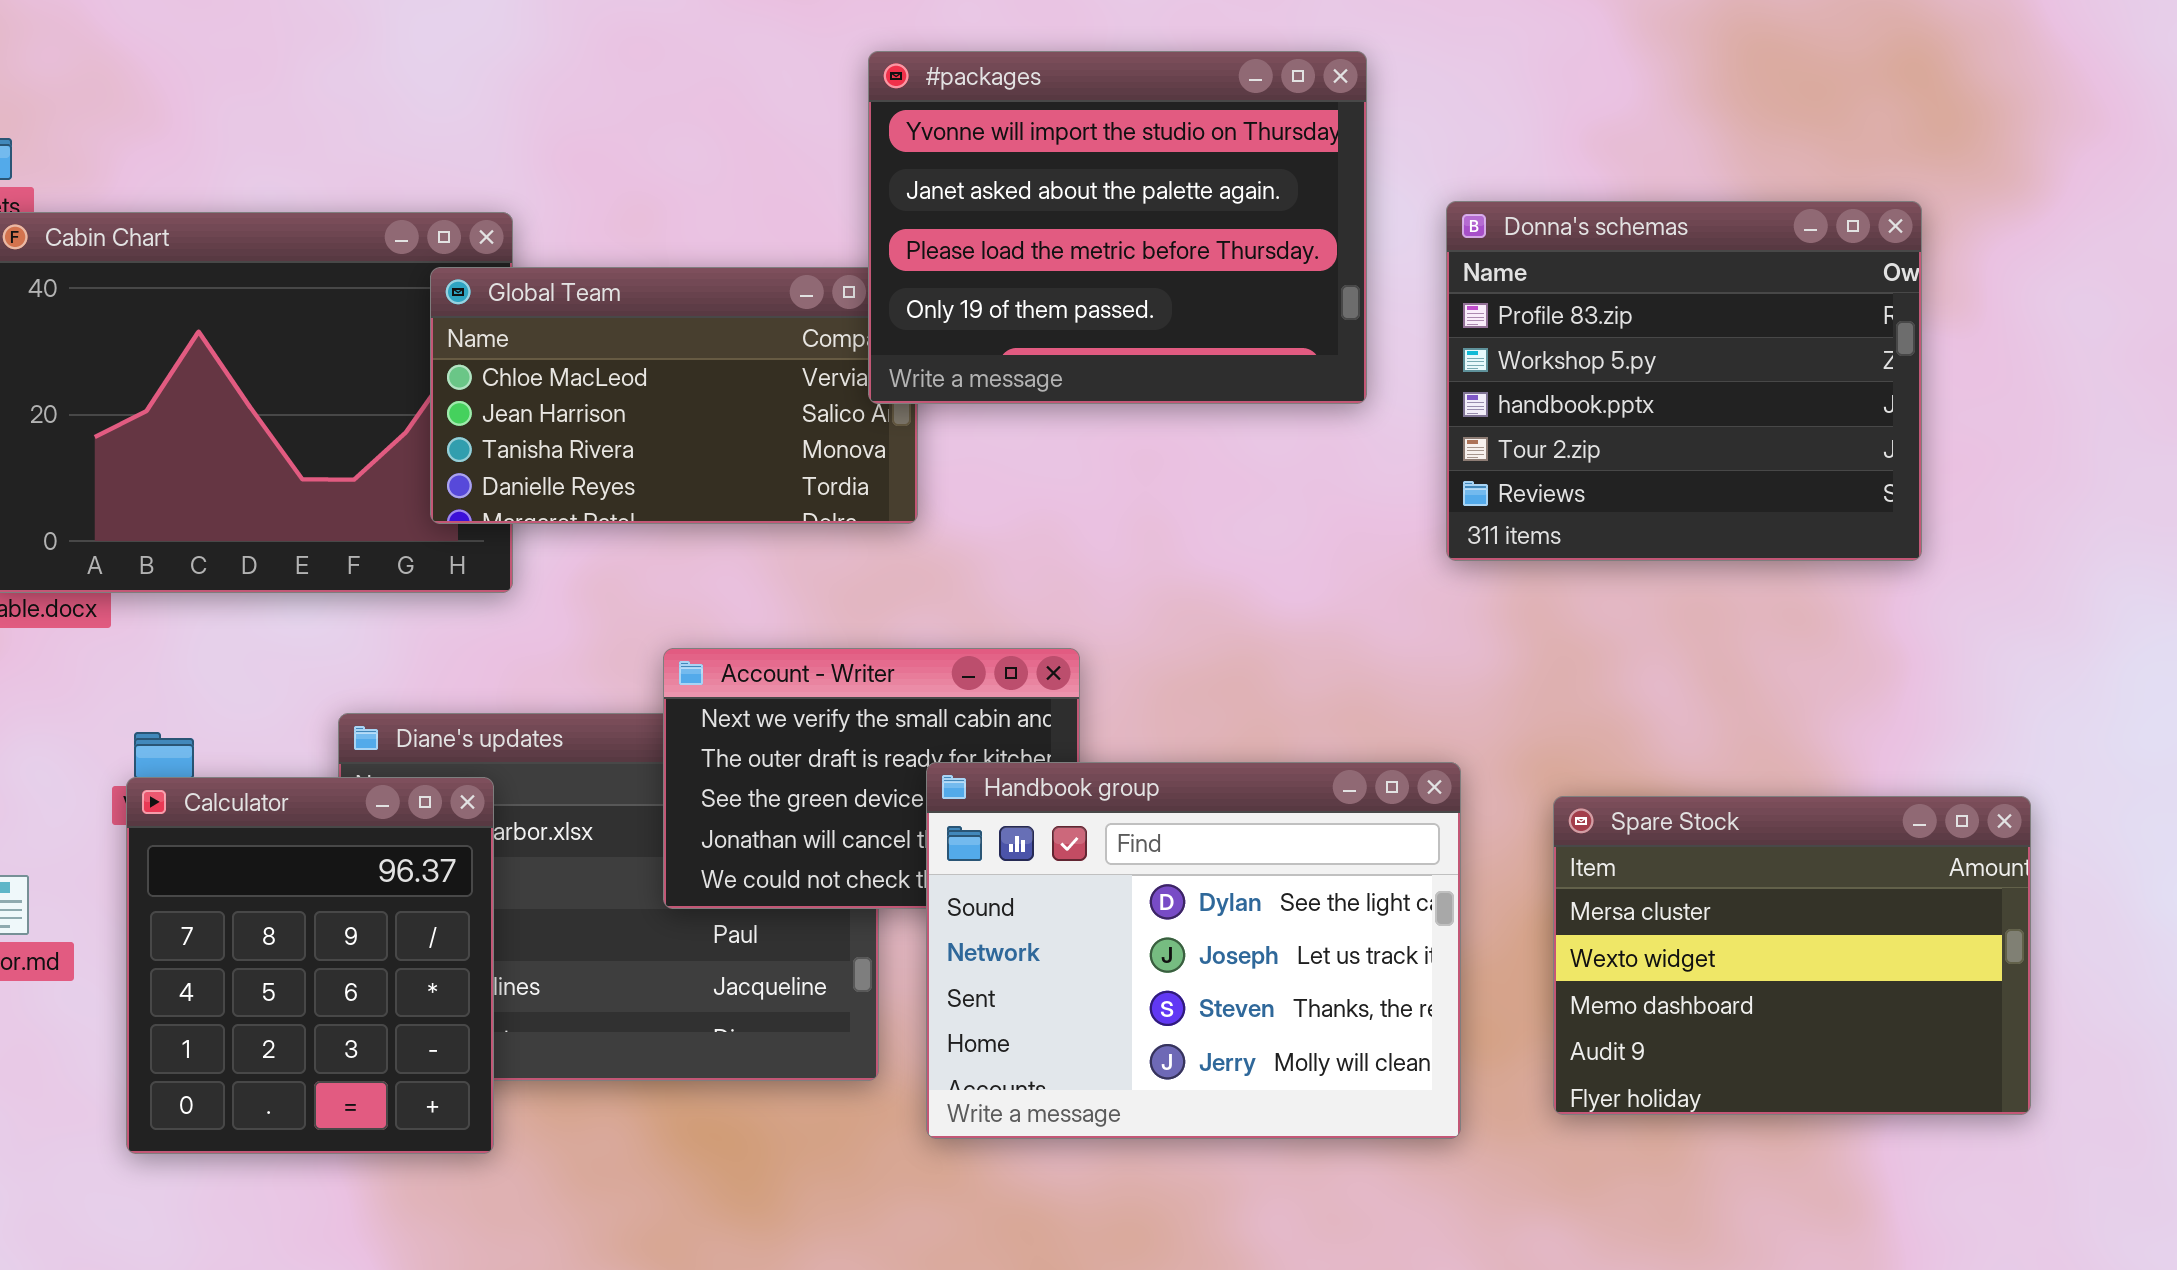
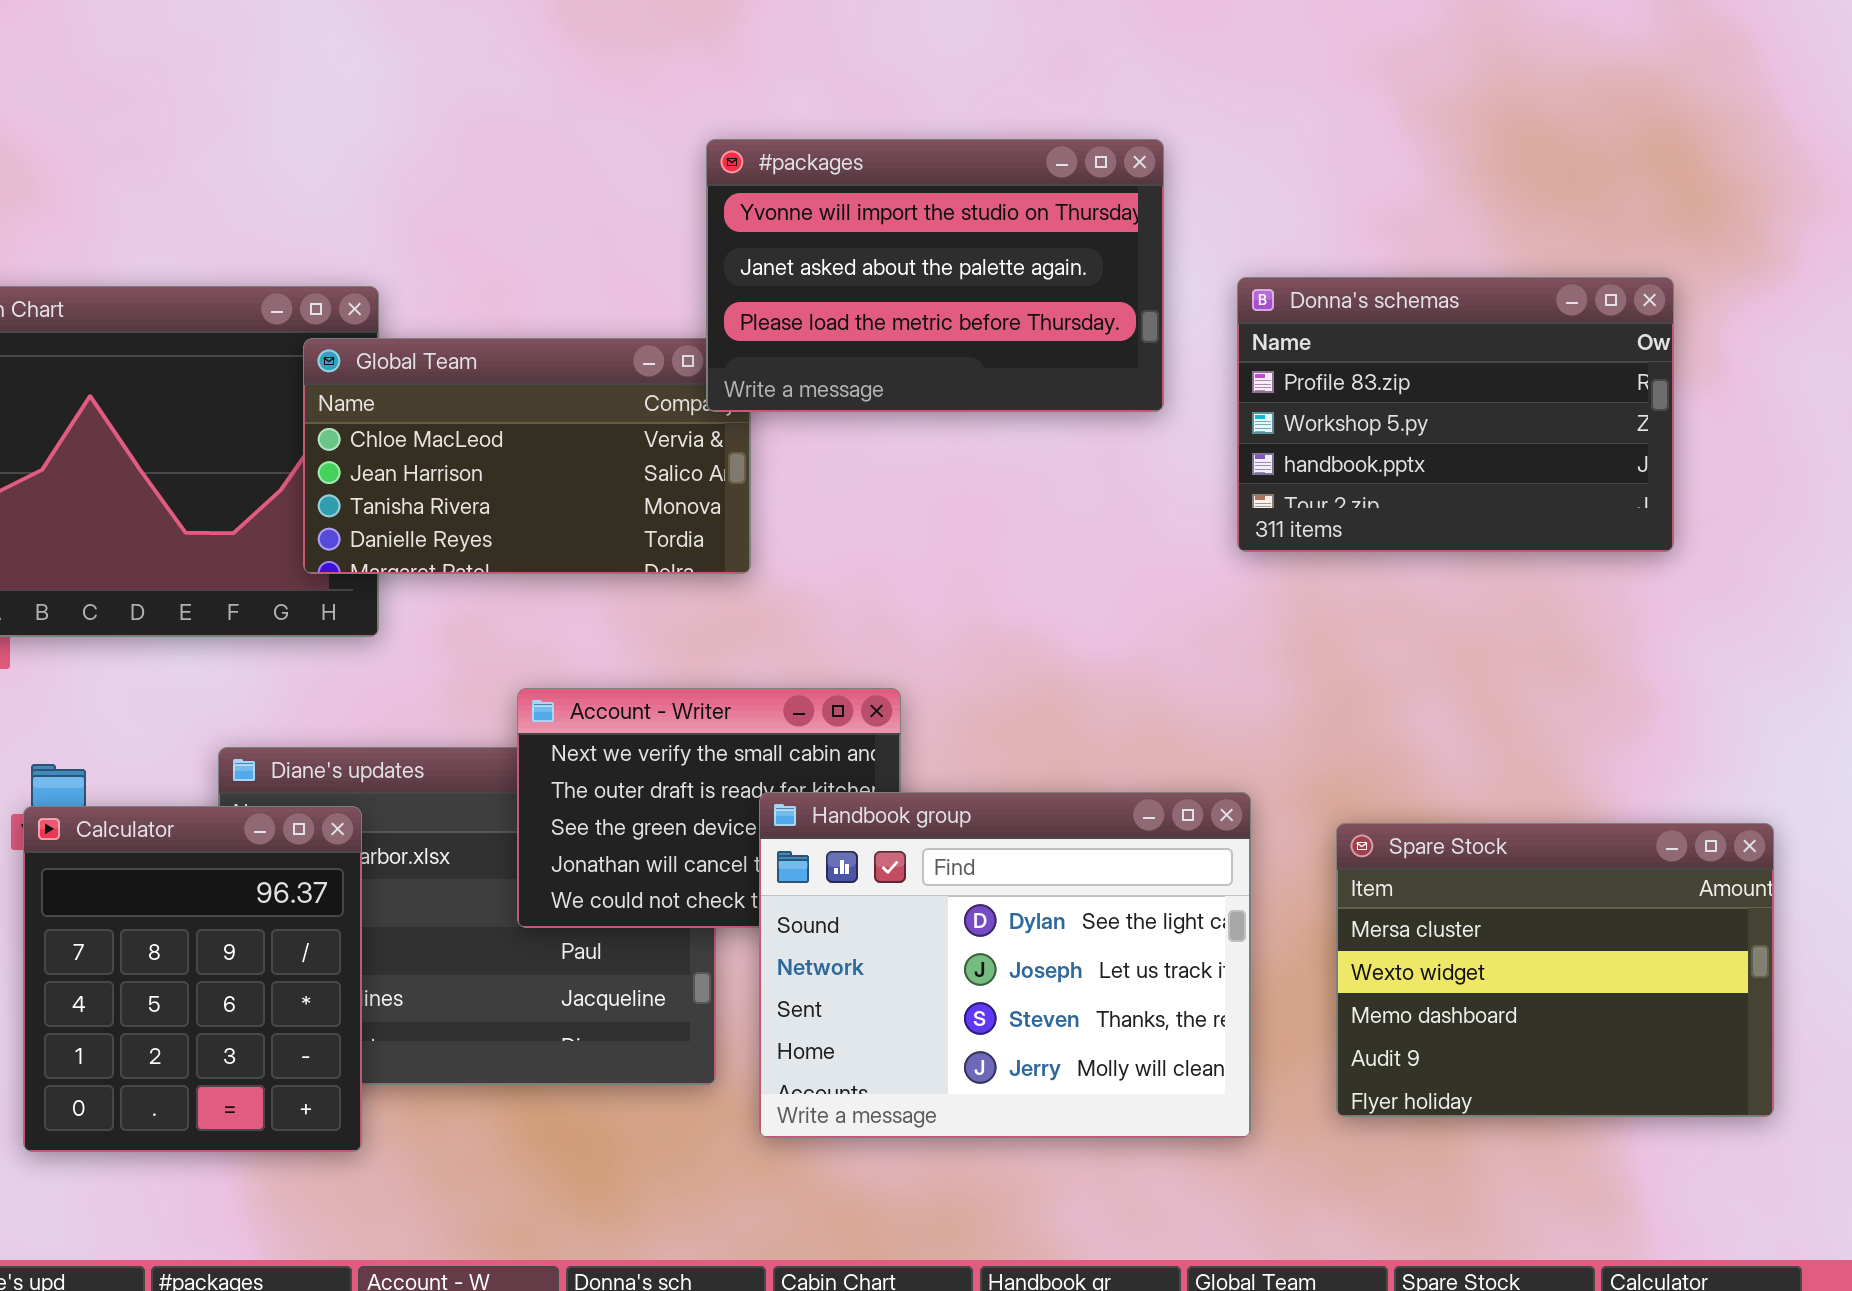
#packages: [868,51,1367,404] -> [706,139,1164,412], resized
Donna's schemas: [1446,201,1922,561] -> [1237,277,1674,552], resized

